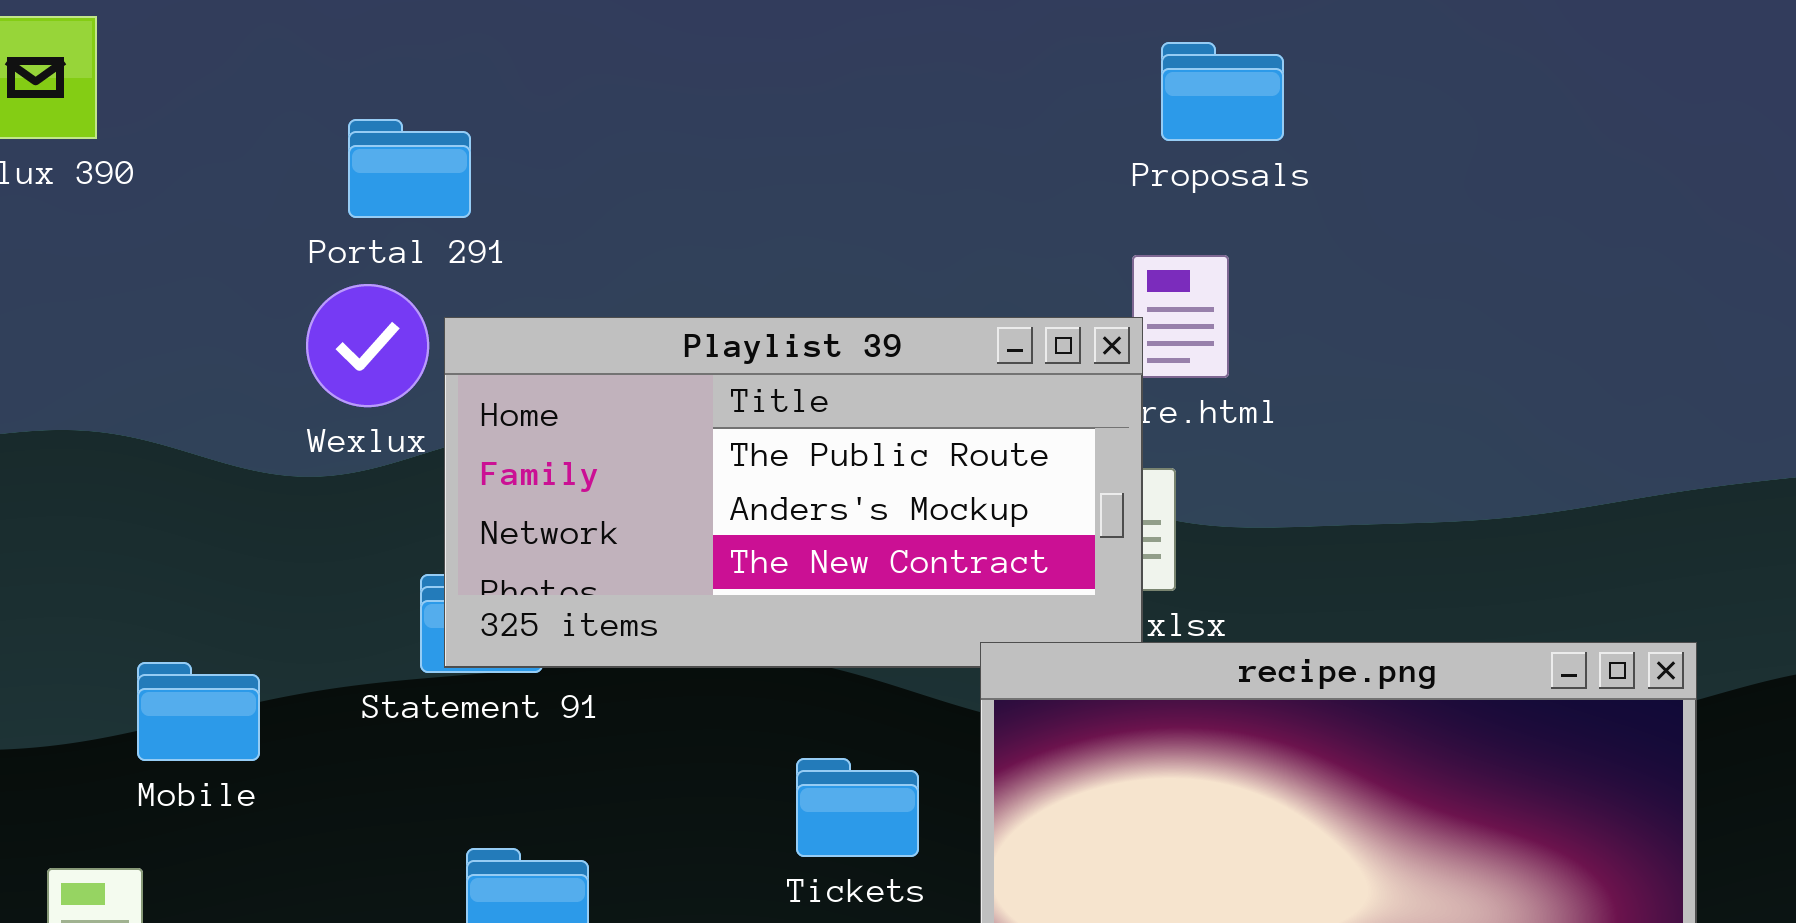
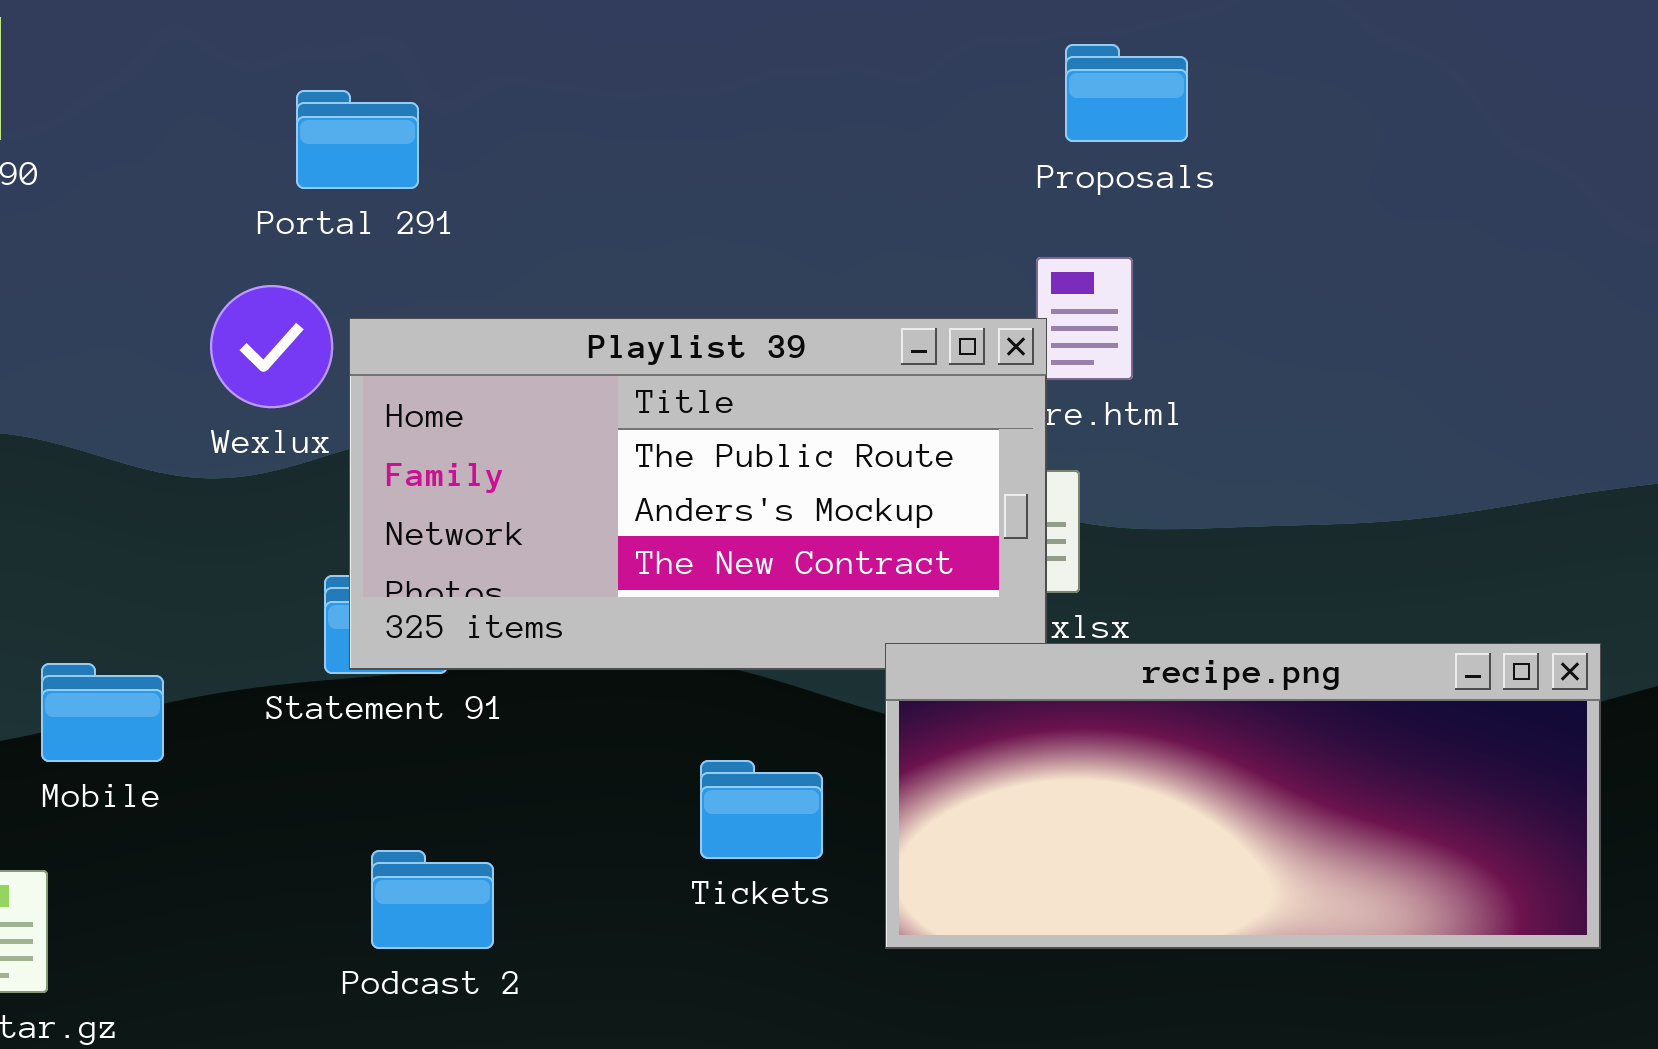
Portal 291: [348,119,471,218] -> [296,90,419,189], moved

